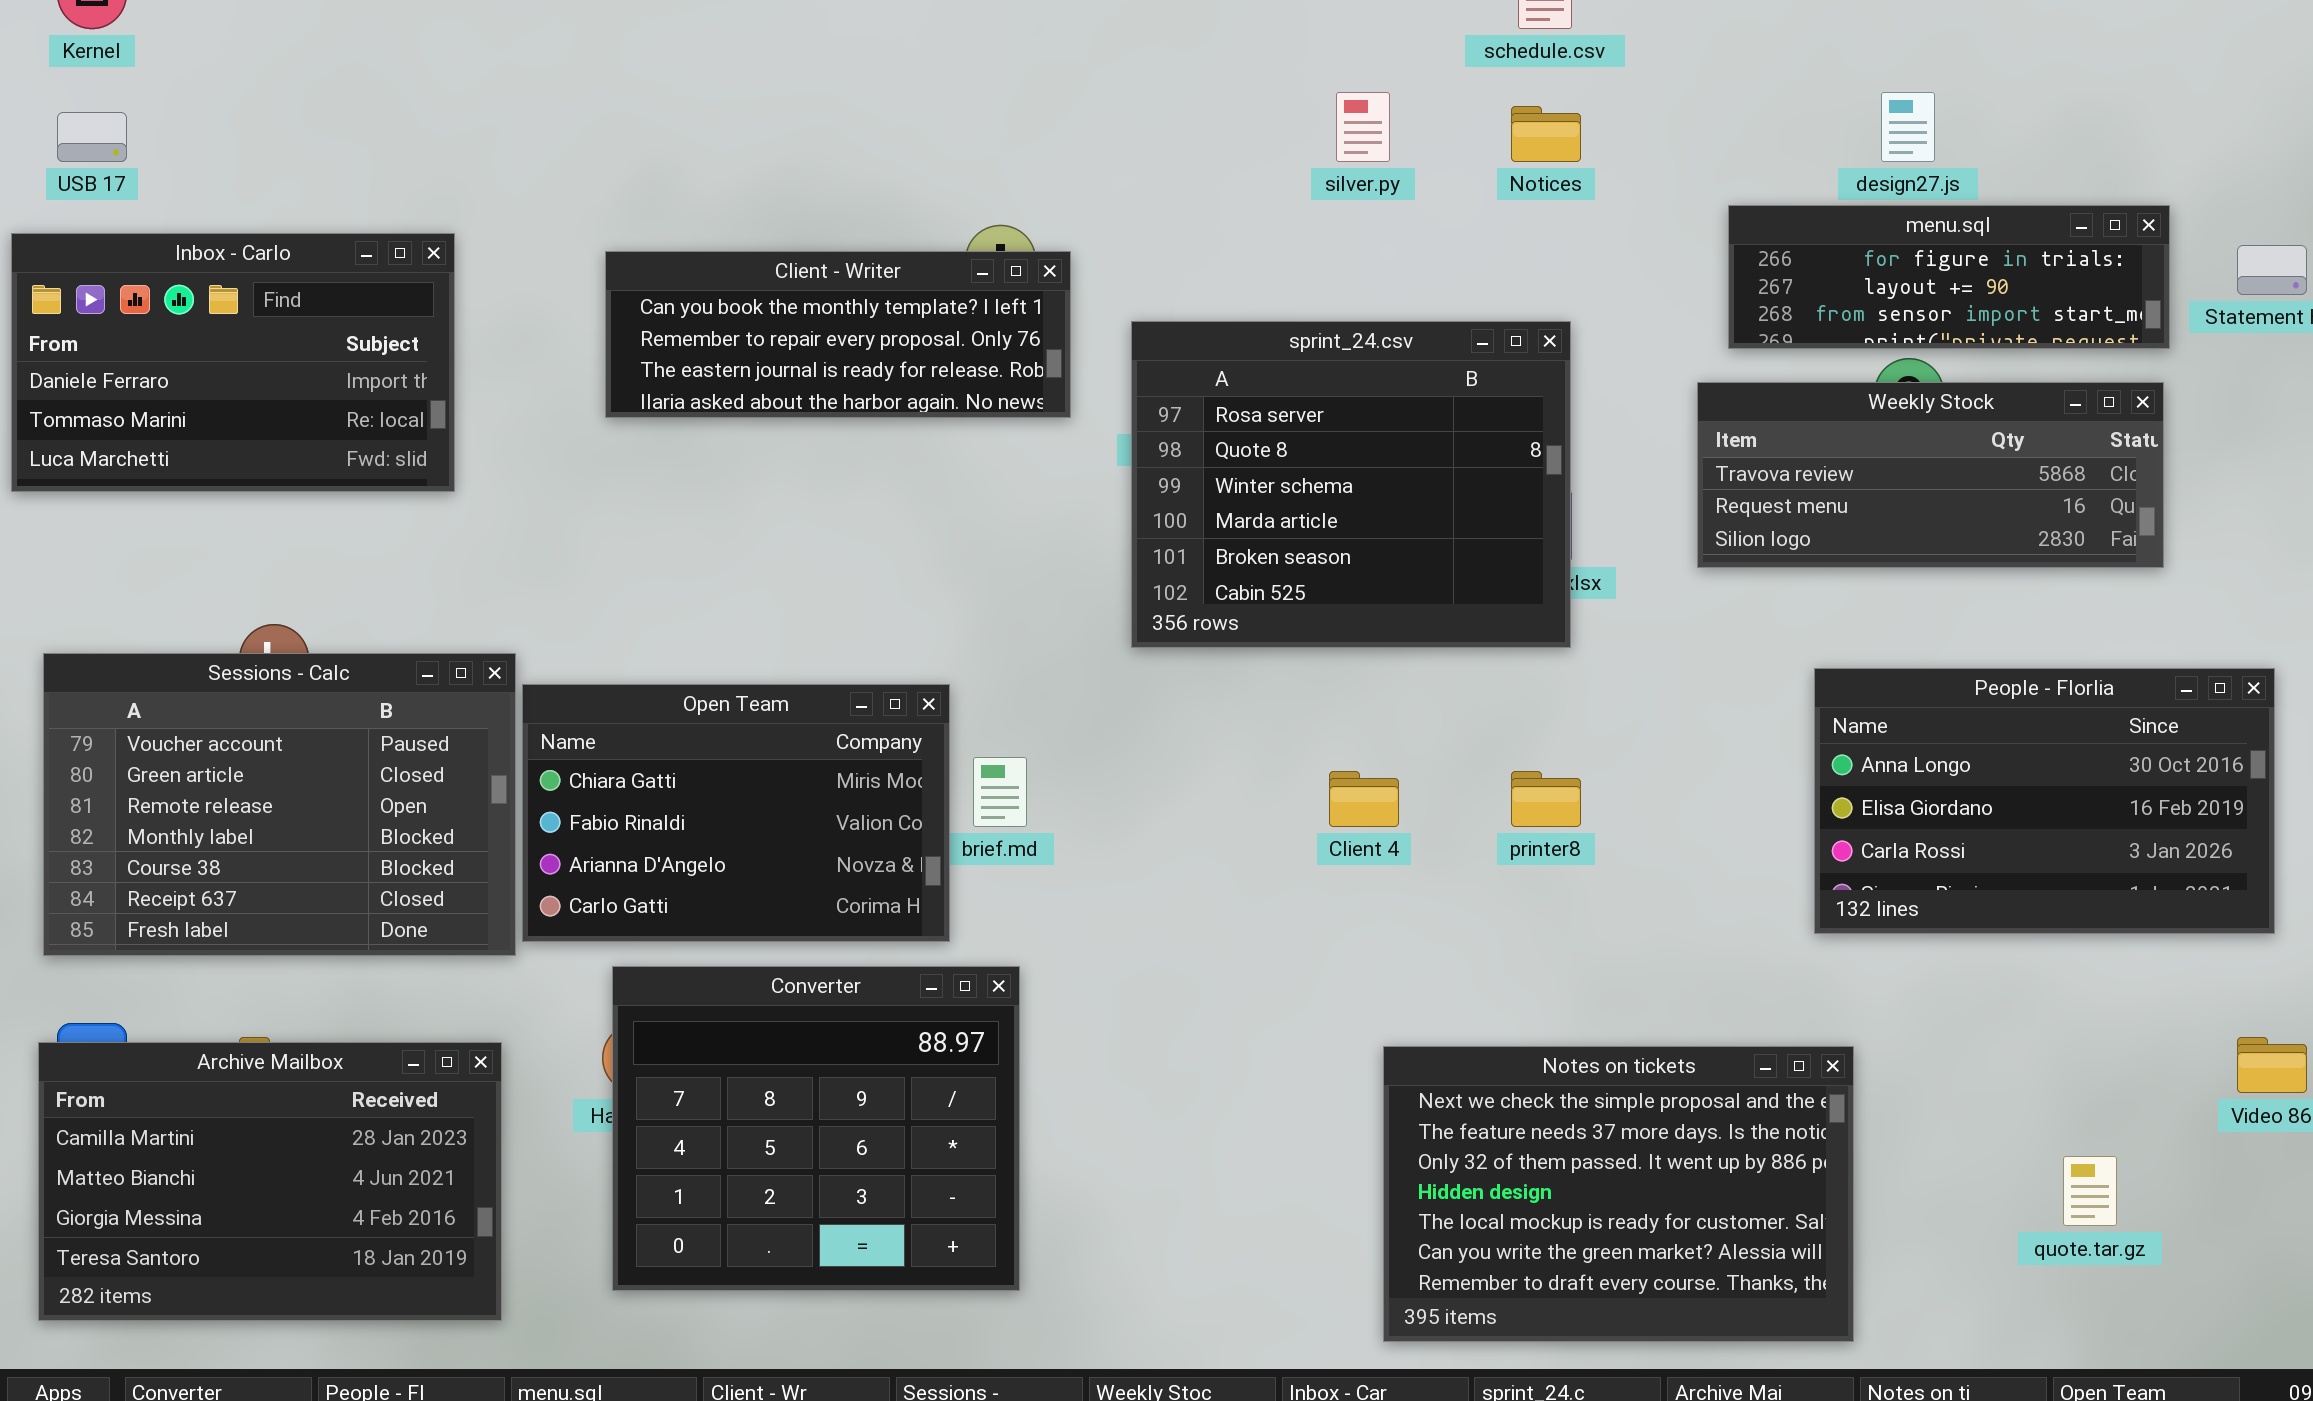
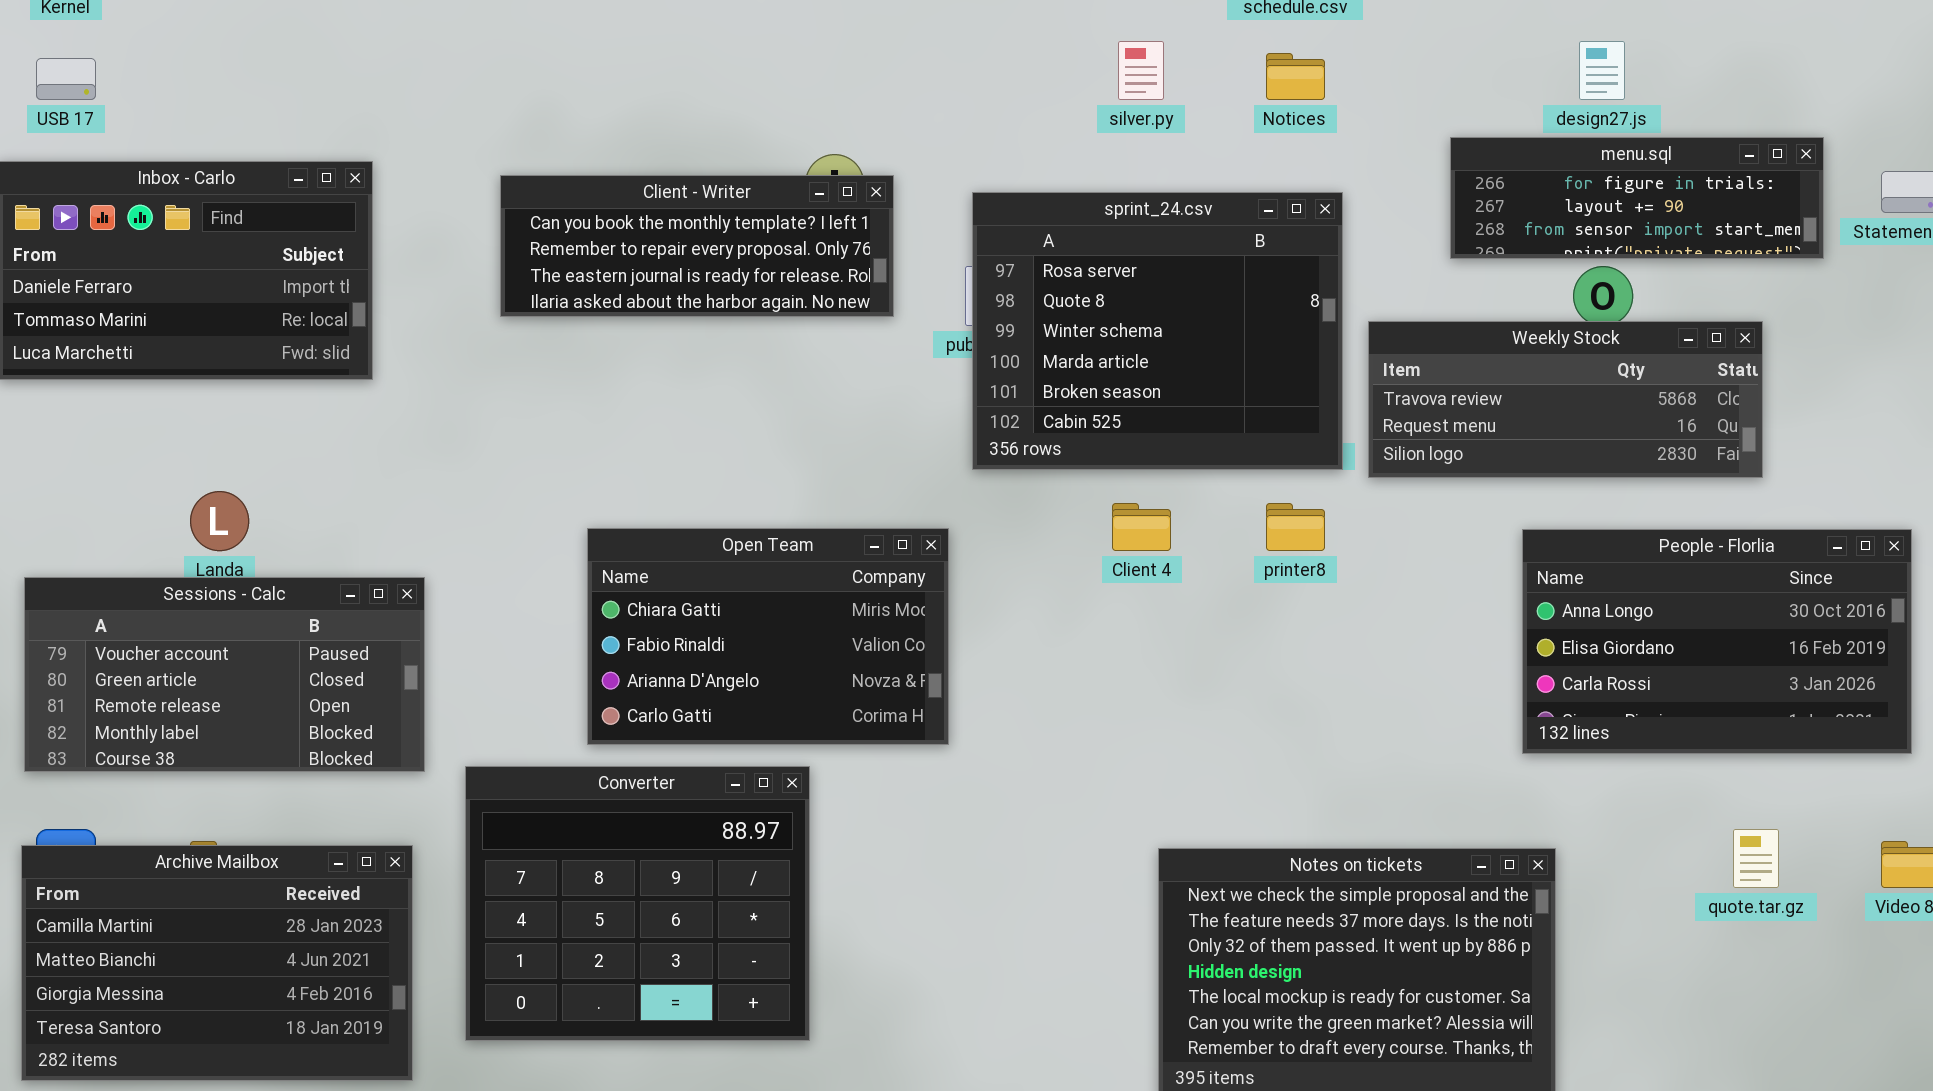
sprint_24.csv: [1131,321,1571,648] -> [972,192,1343,470], moved
Weekly Stock: [1697,382,2164,568] -> [1368,321,1763,478], moved
Sessions - Calc: [43,653,516,956] -> [24,577,425,772], resized
Open Team: [522,684,950,942] -> [587,528,949,745], moved
Client 4: [1329,771,1399,827] -> [1112,503,1171,551], moved
printer8: [1511,771,1581,827] -> [1266,503,1325,551], moved
Converter: [612,966,1020,1291] -> [465,766,810,1041], moved
quote.tar.gz: [2063,1156,2117,1226] -> [1733,829,1779,888], moved

